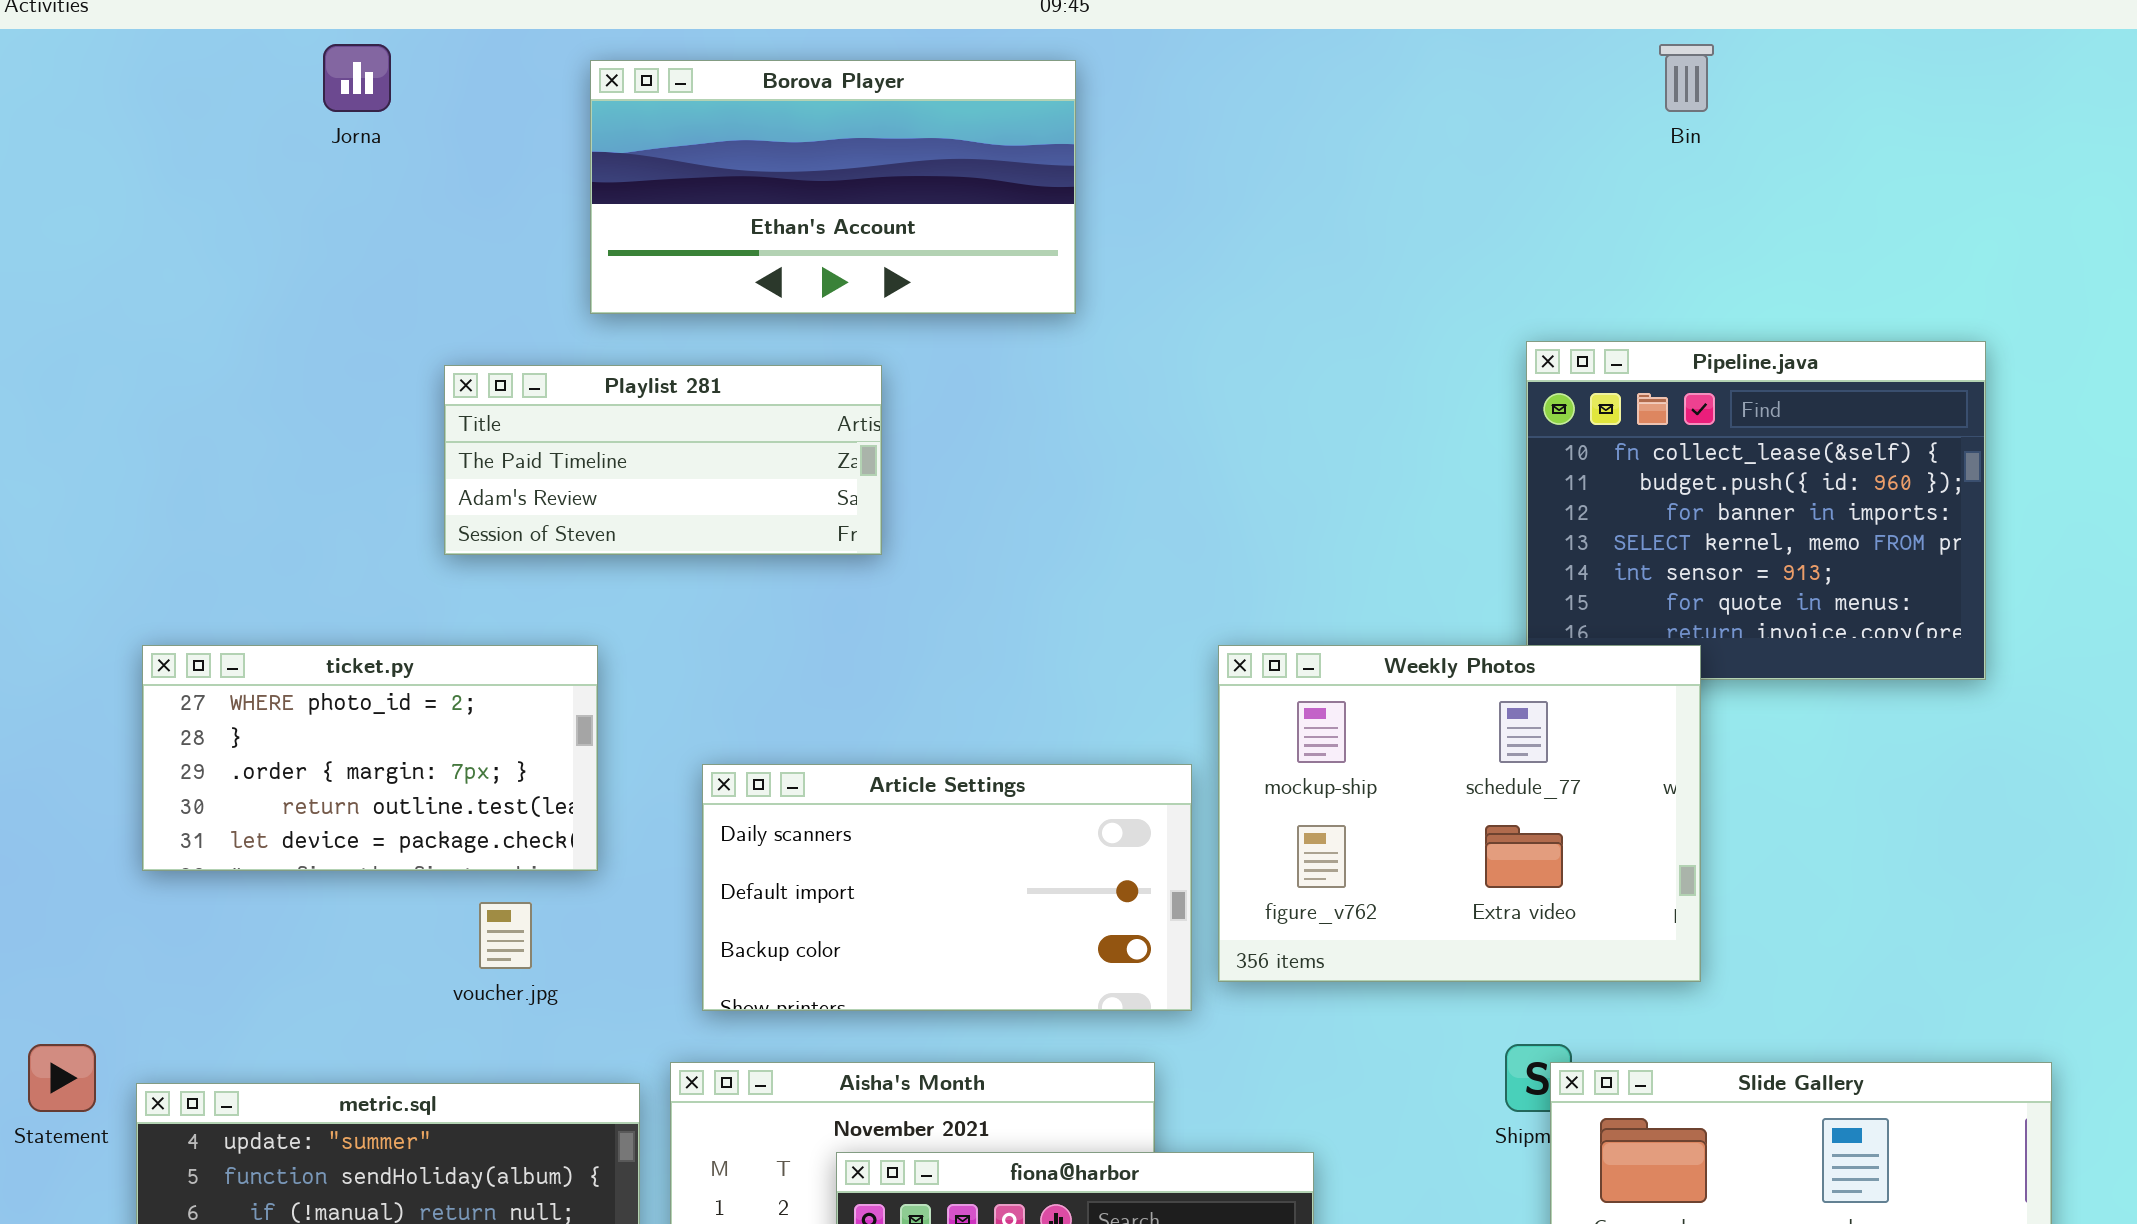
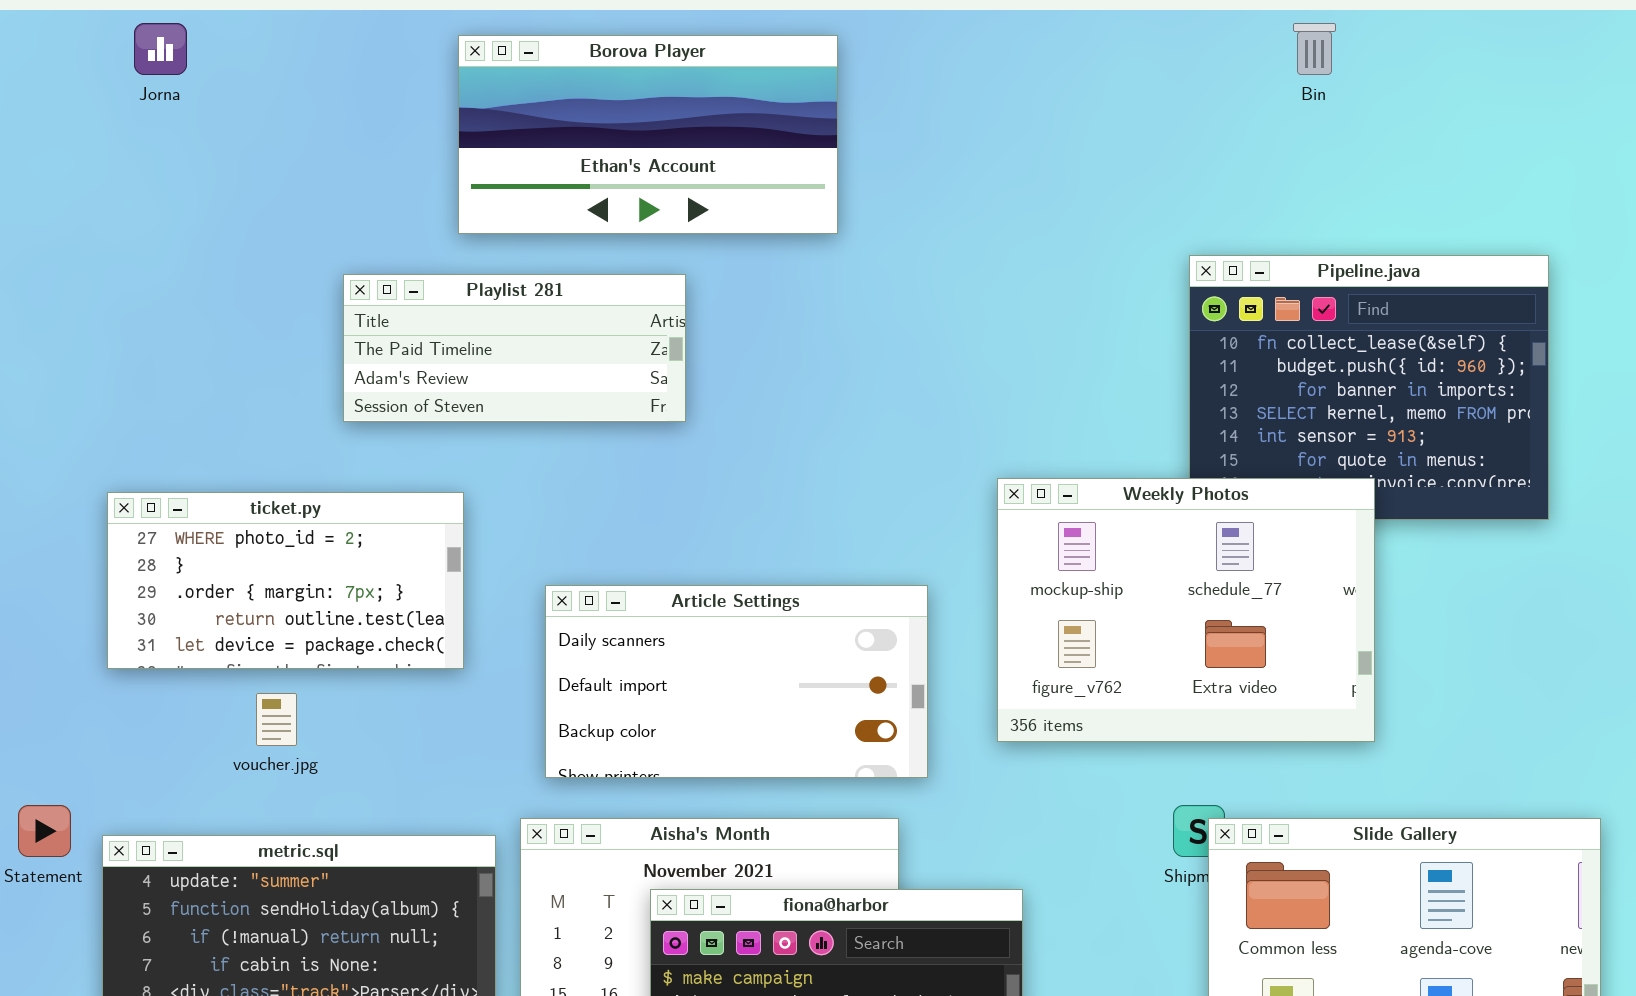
Jorna: [323,44,391,112] -> [134,23,187,75], moved
Weekly Photos: [1218,645,1701,982] -> [997,478,1375,742], moved
voucher.jpg: [479,902,532,969] -> [256,693,297,746], moved

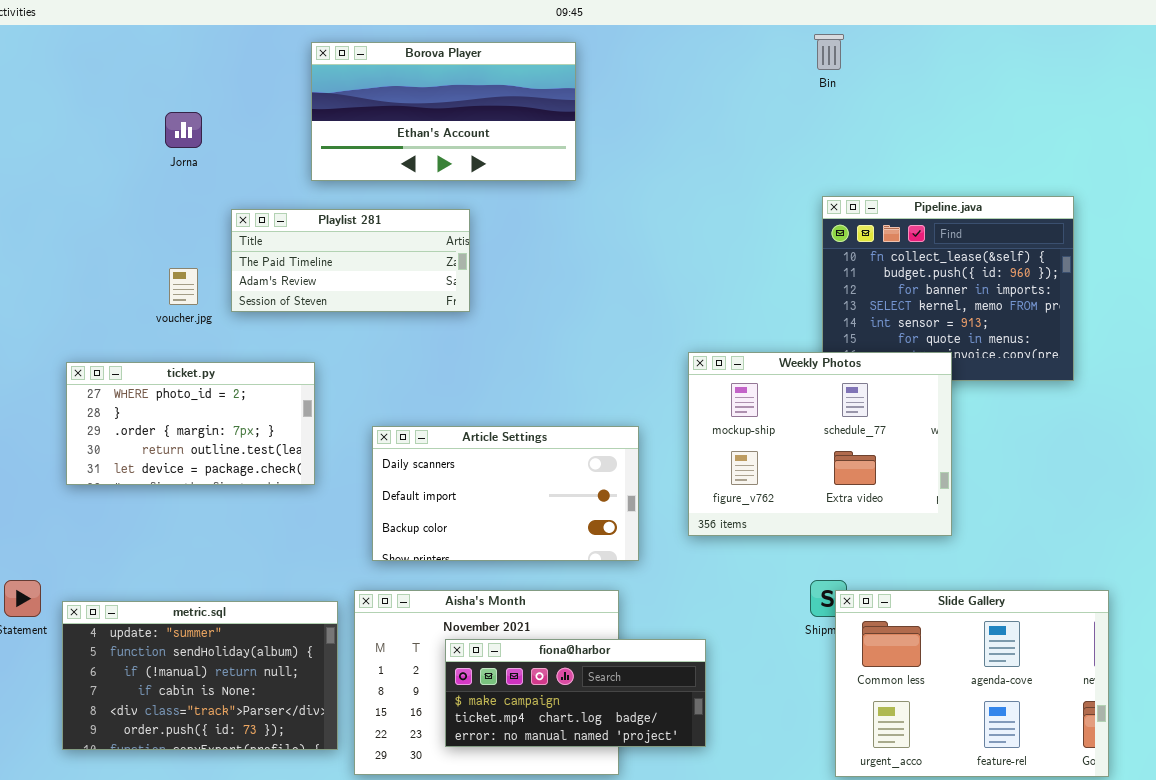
Jorna: [134,23,187,75] -> [165,112,202,148], moved
Bin: [1293,23,1336,75] -> [814,34,844,70], moved
voucher.jpg: [256,693,297,746] -> [169,268,198,305], moved

